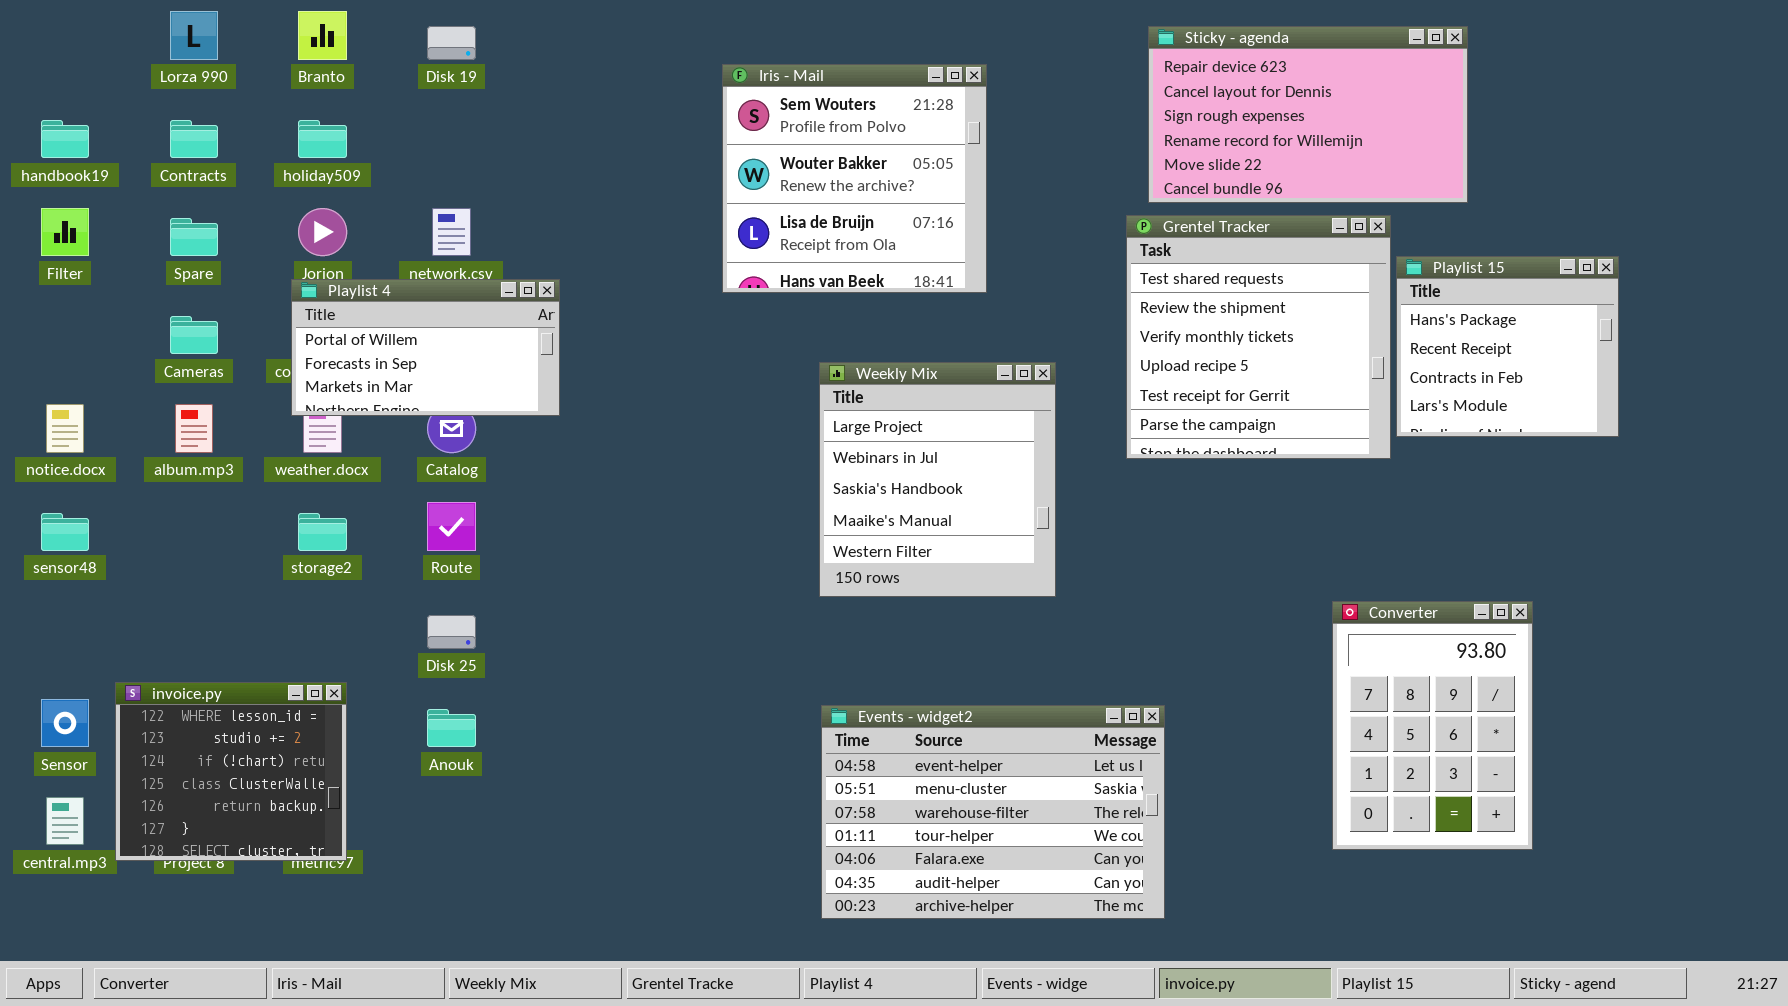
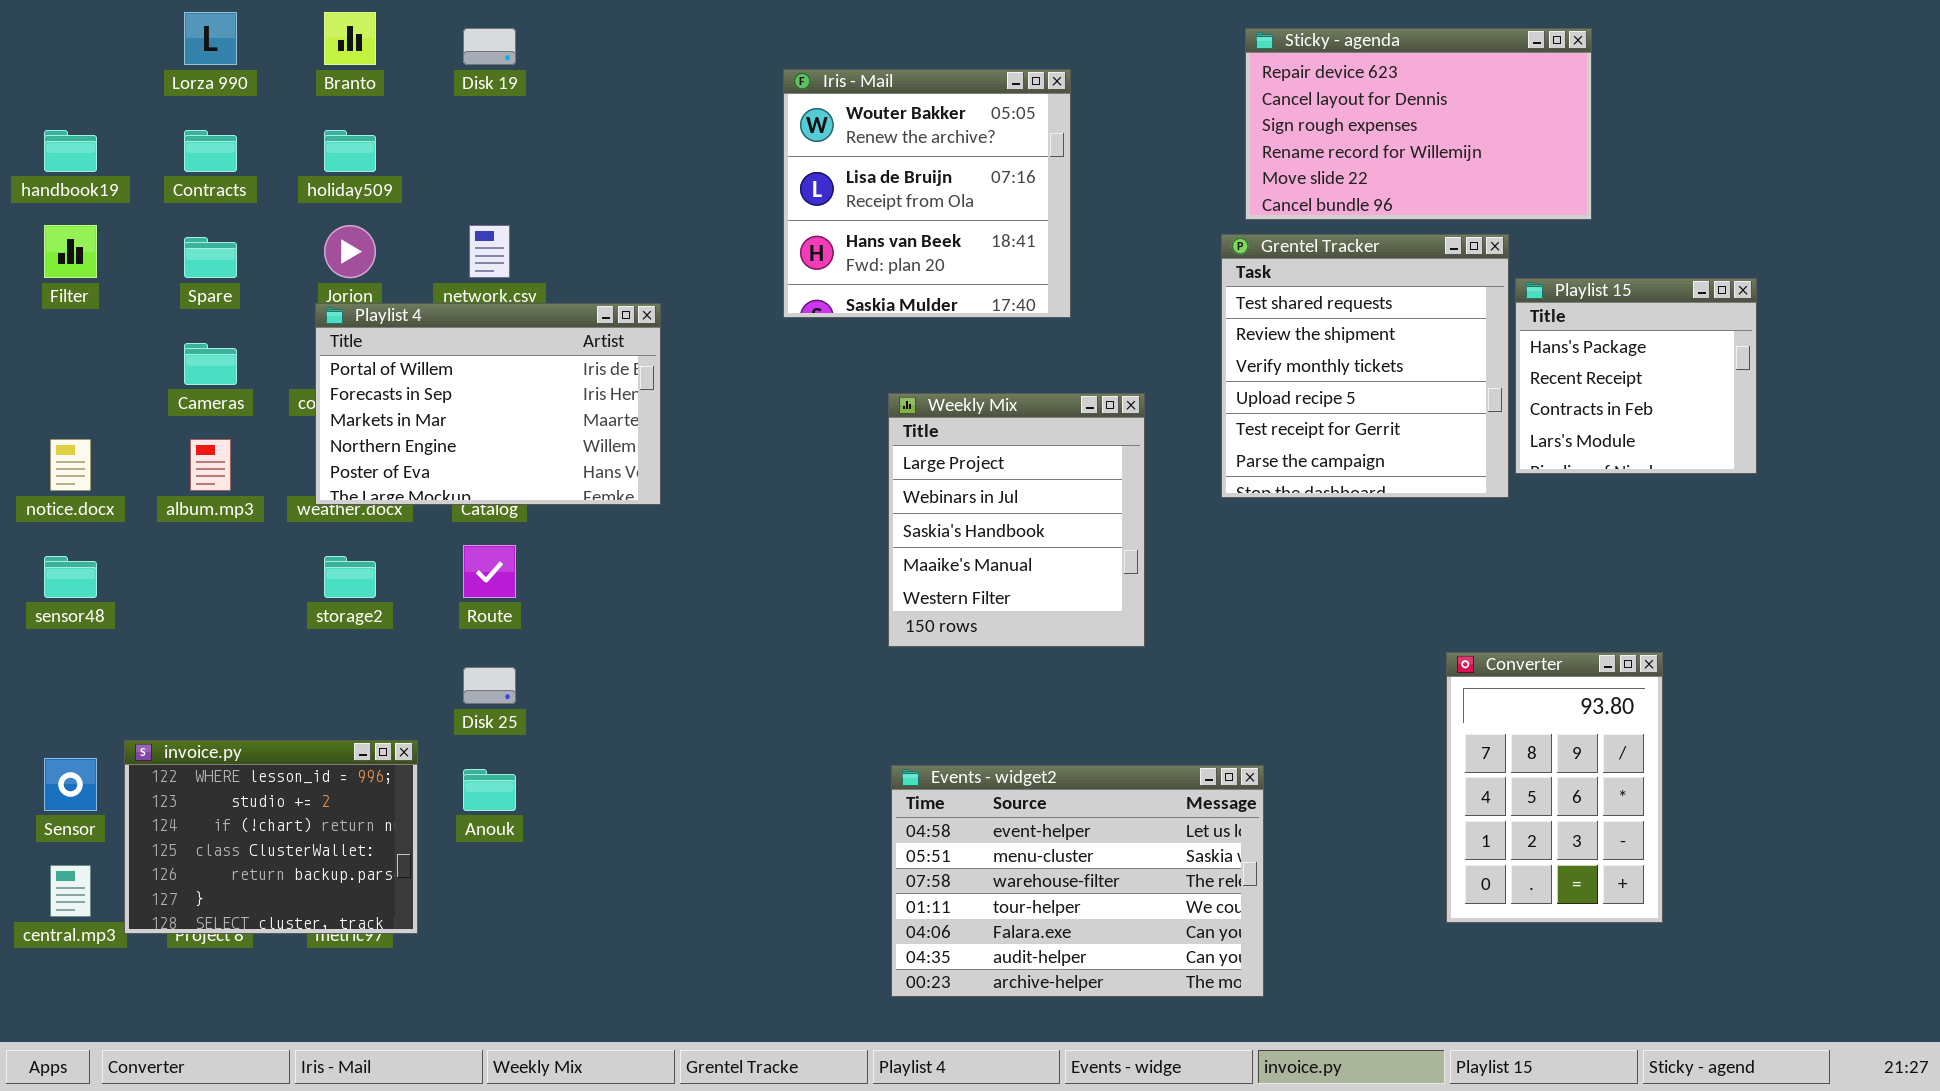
Iris - Mail: [722,64,987,293] -> [783,69,1071,318], scrolled down 1 row
Playlist 4: [291,279,560,416] -> [315,303,661,505], resized
invoice.py: [115,682,347,861] -> [124,740,418,934], resized

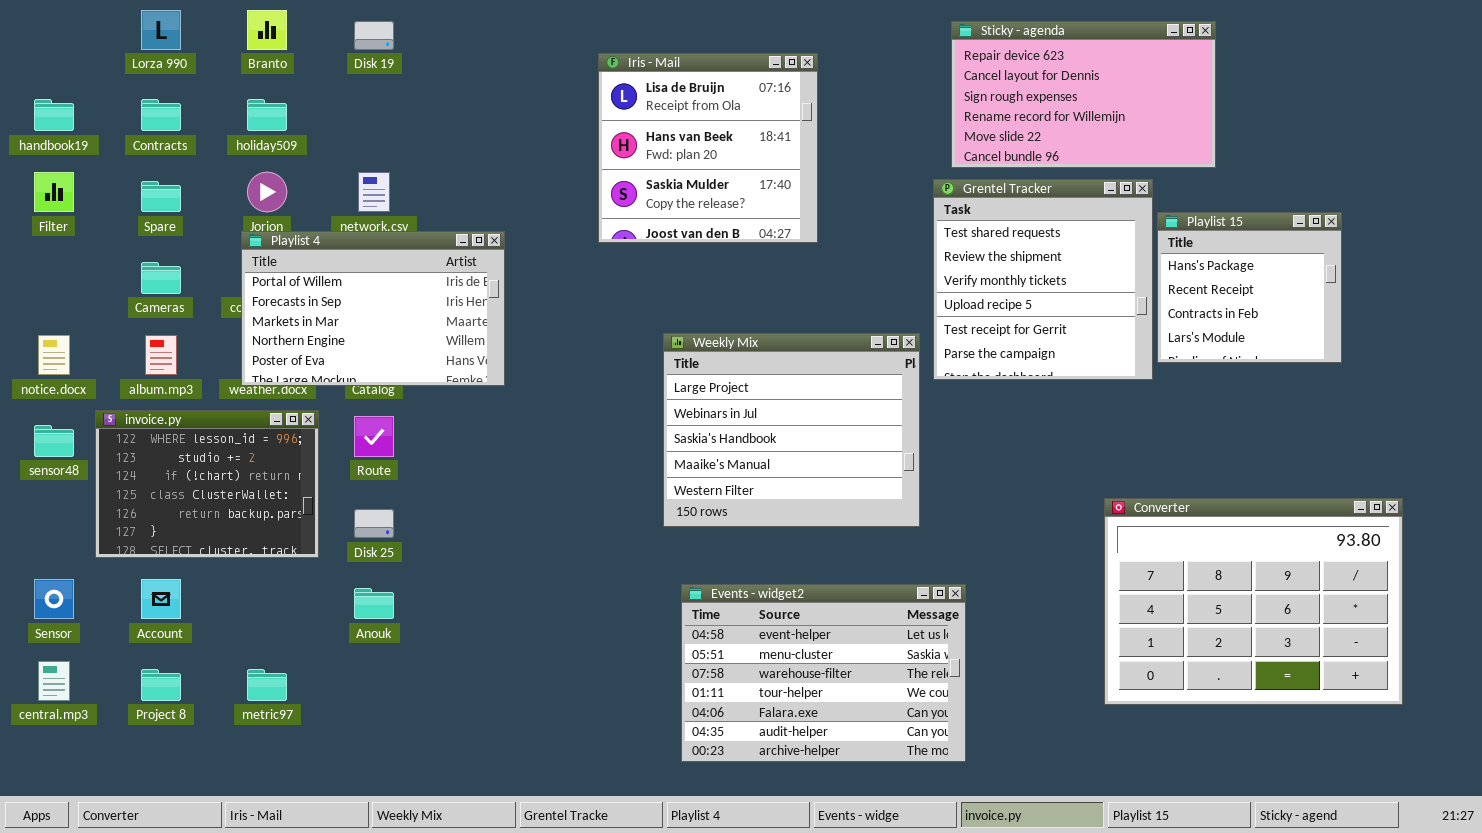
Iris - Mail: [783,69,1071,318] -> [598,53,818,243], scrolled down 1 row
Weekly Mix: [888,393,1145,647] -> [663,333,920,527], moved, resized
Converter: [1446,652,1663,923] -> [1104,498,1403,705], resized
invoice.py: [124,740,418,934] -> [95,410,319,558], moved

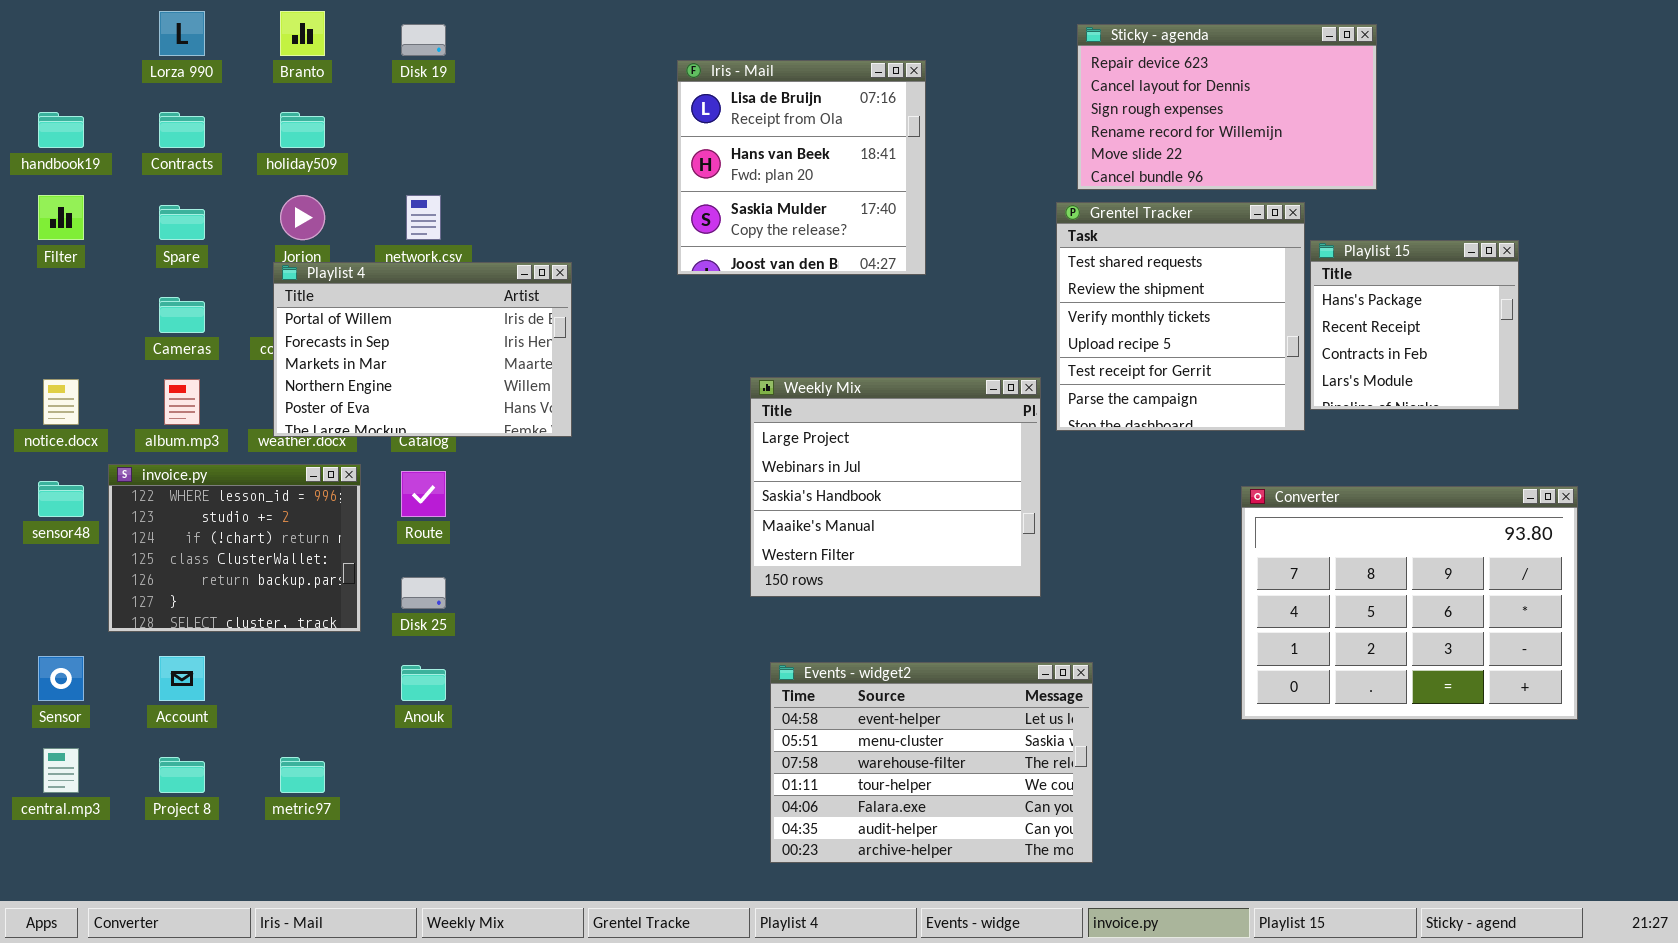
Converter: [1104,498,1403,705] -> [1241,486,1578,720], moved

